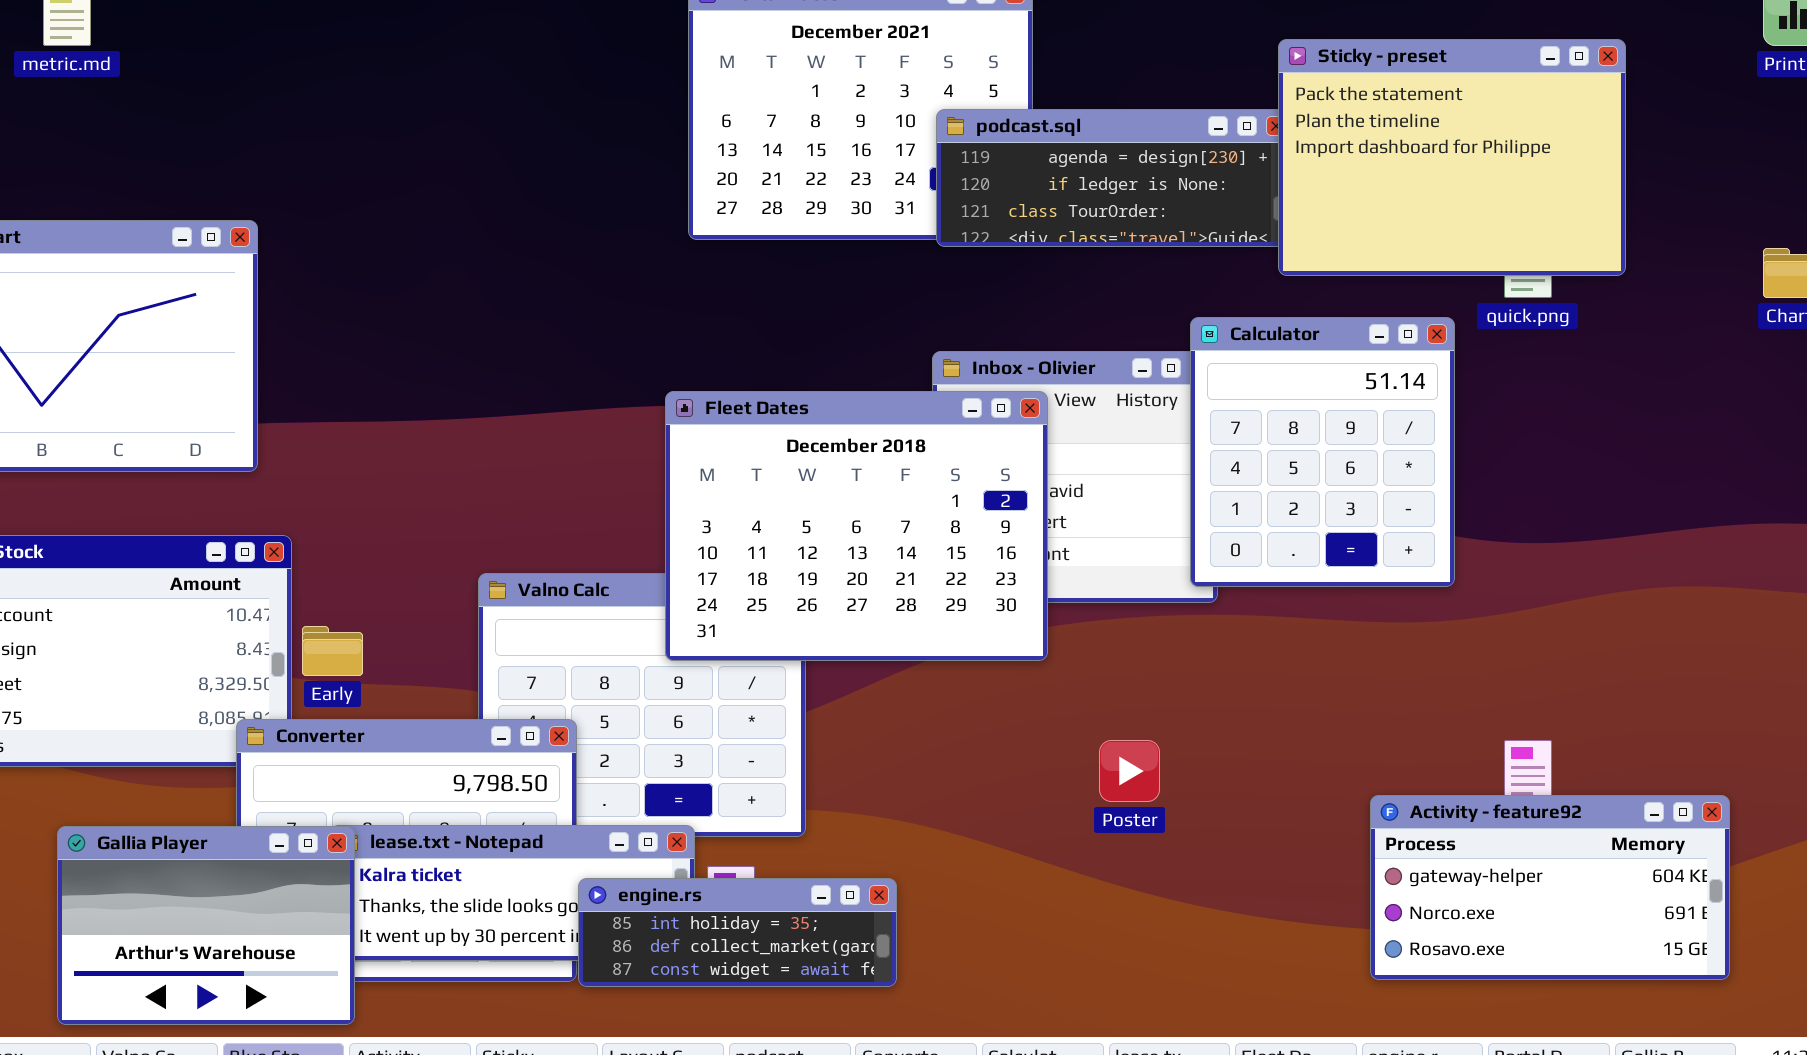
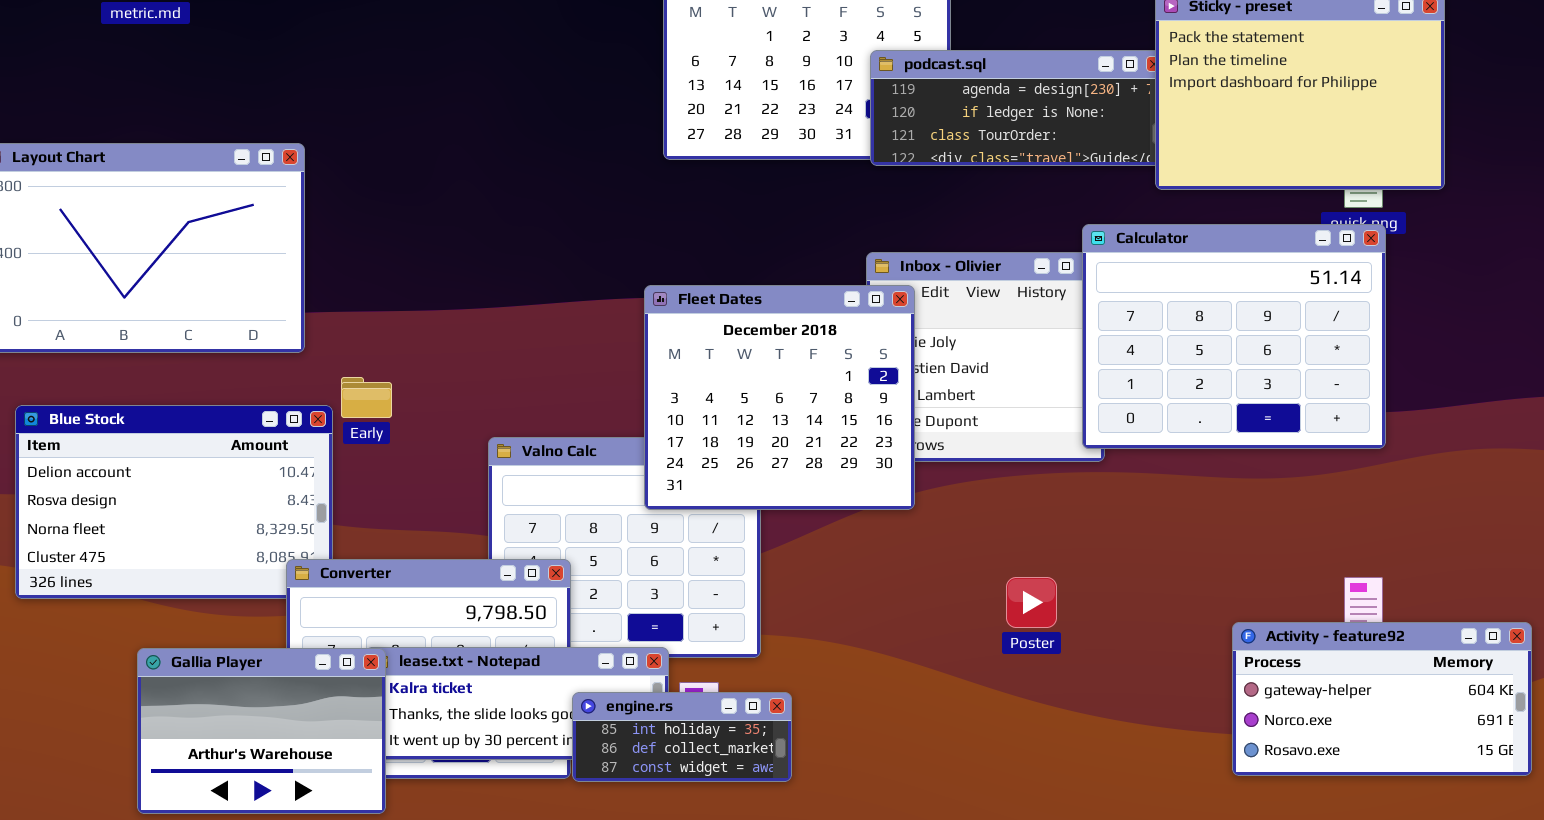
Calculator: [1190,317,1455,587] -> [1082,224,1386,449], resized
Fleet Dates: [665,391,1048,661] -> [644,285,915,510], resized
Early: [302,626,363,676] -> [341,377,392,418], moved
engine.rs: [578,878,897,987] -> [572,692,792,782], resized

